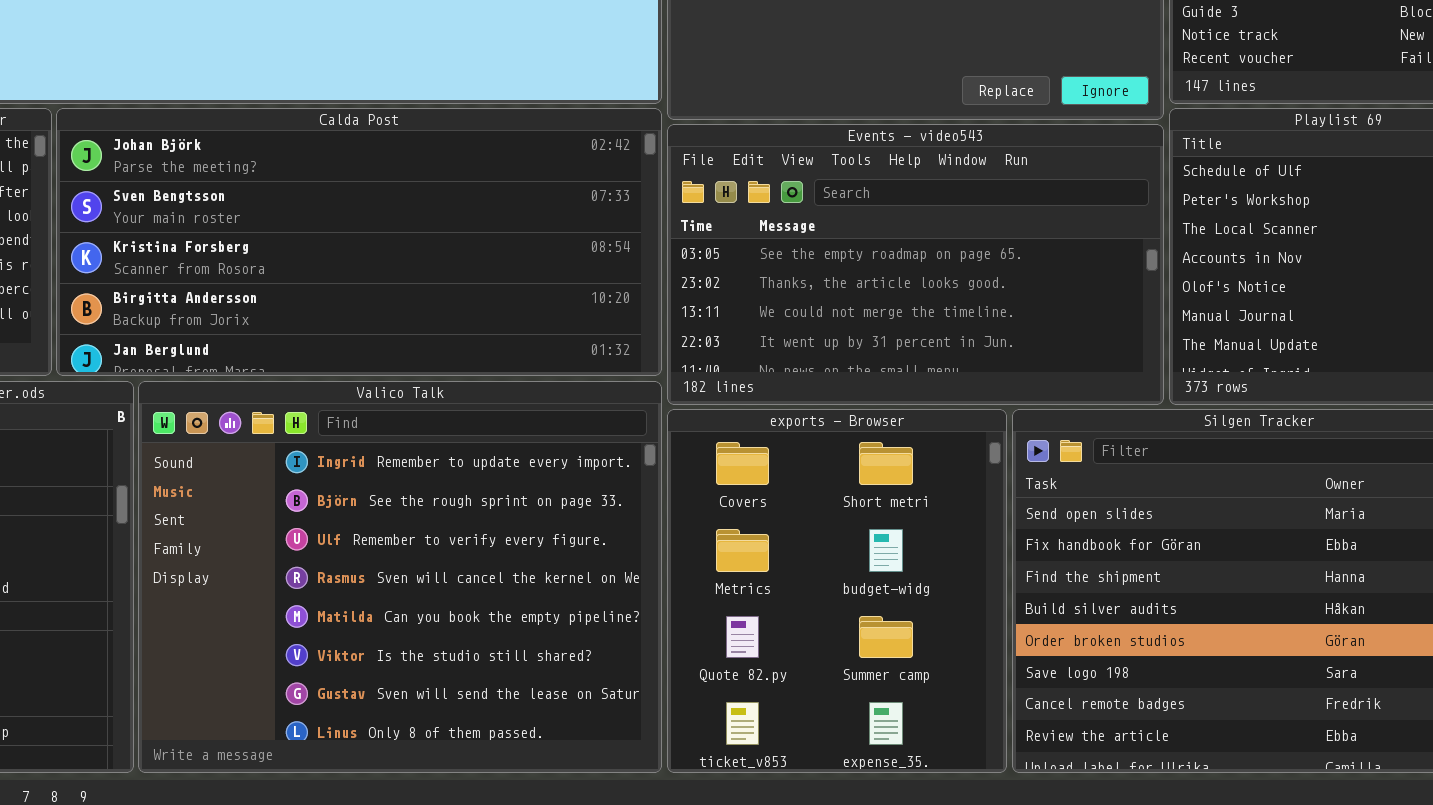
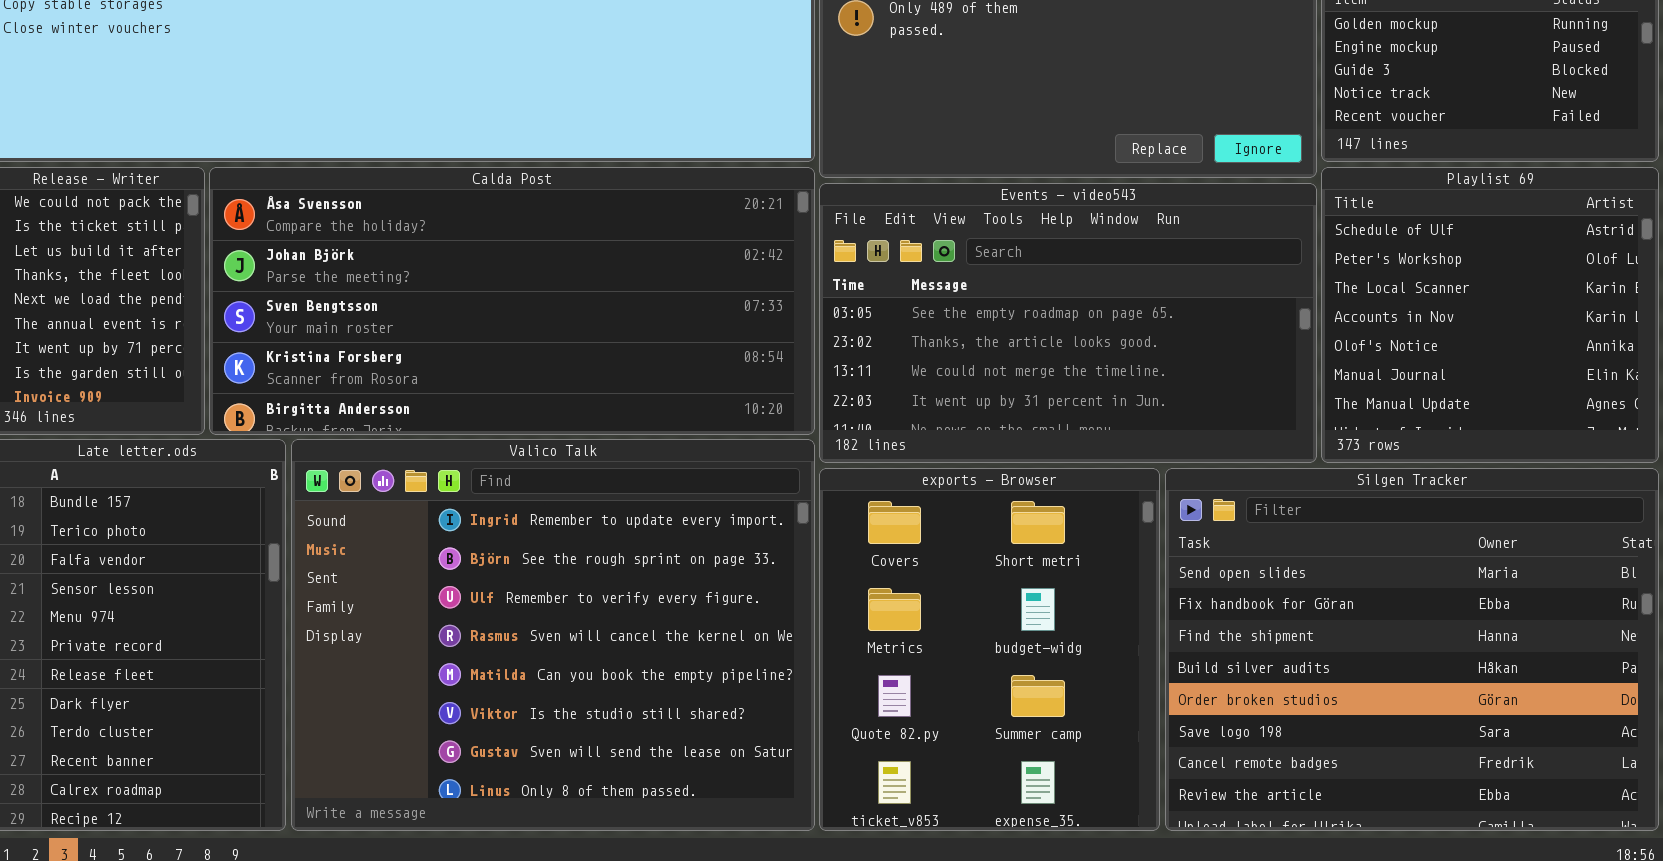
Calda Post: [56,108,662,376] -> [209,167,815,435], scrolled up 1 row

